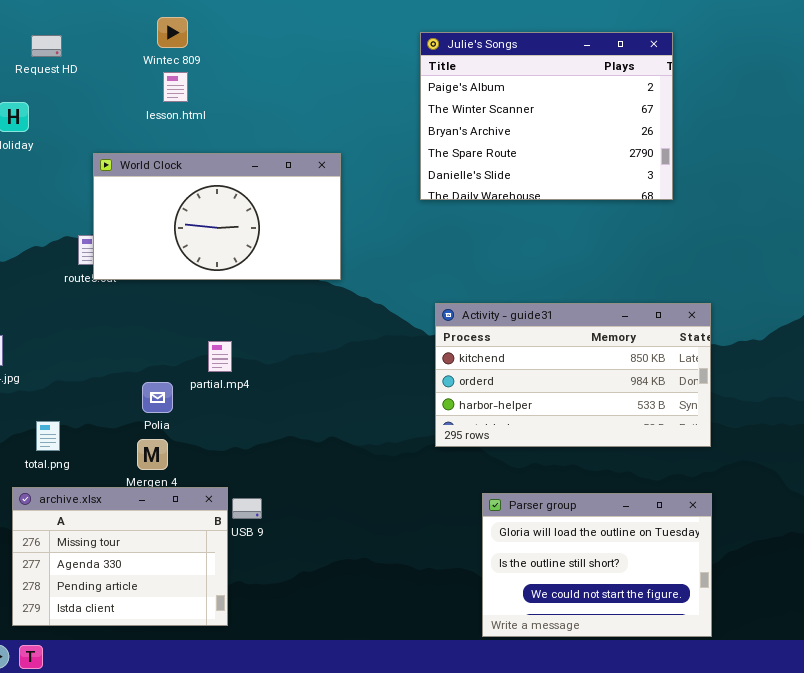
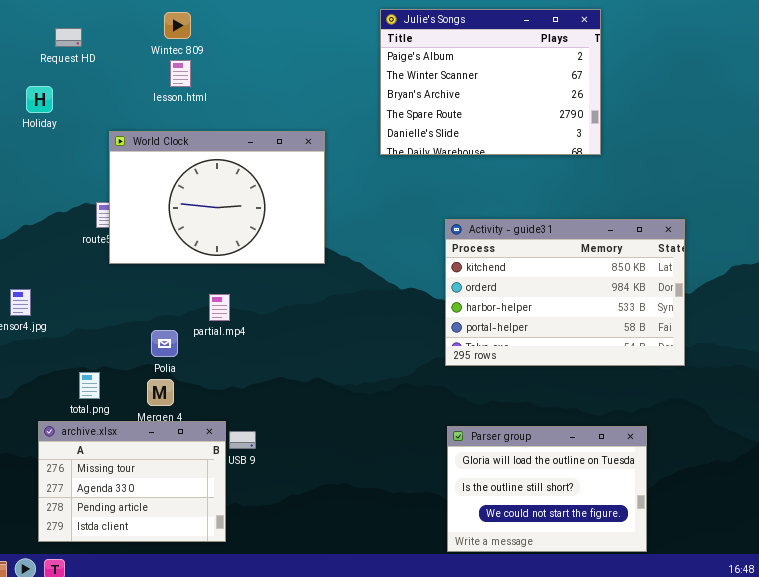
Julie's Songs: [420,32,673,200] -> [380,9,601,155], moved
World Clock: [93,153,341,280] -> [109,131,325,264], resized
Activity - guide31: [435,303,711,447] -> [445,219,685,366], moved, resized
total.png: [36,421,60,451] -> [79,372,100,399], moved

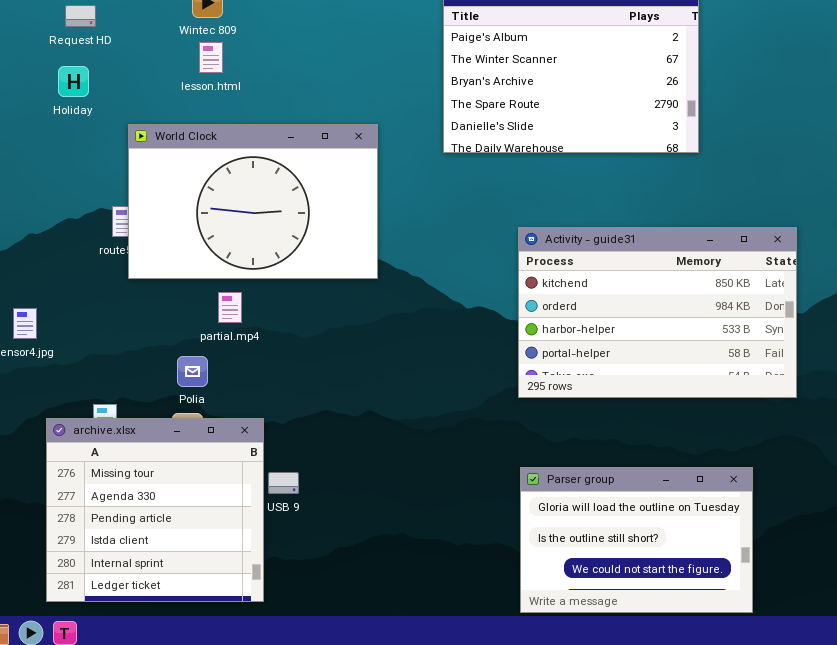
Holiday: [26,86,53,113] -> [58,66,89,97], moved
partial.mp4: [209,294,230,321] -> [218,292,242,323], moved
archive.xlsx: [38,421,226,542] -> [46,418,264,602], resized

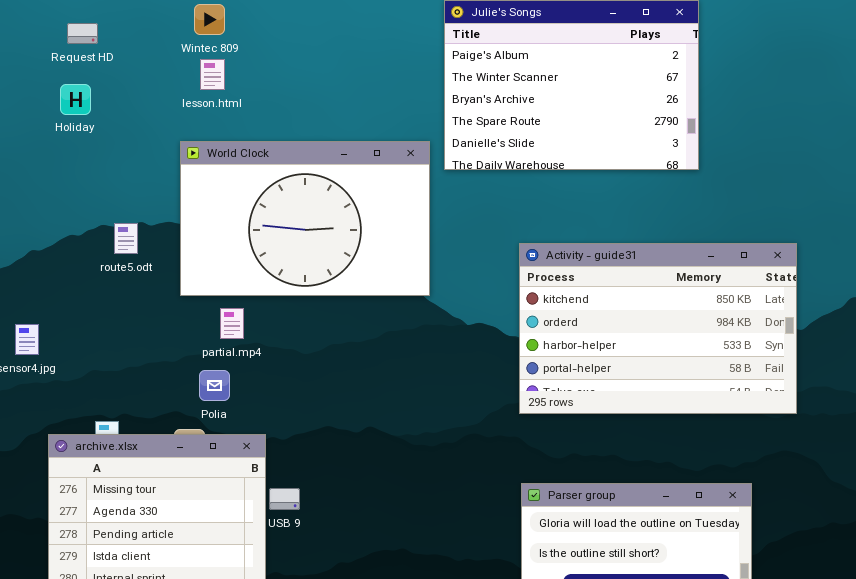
World Clock: [128,124,378,279] -> [180,141,430,296], moved
Polia: [177,356,208,387] -> [199,370,230,401], moved

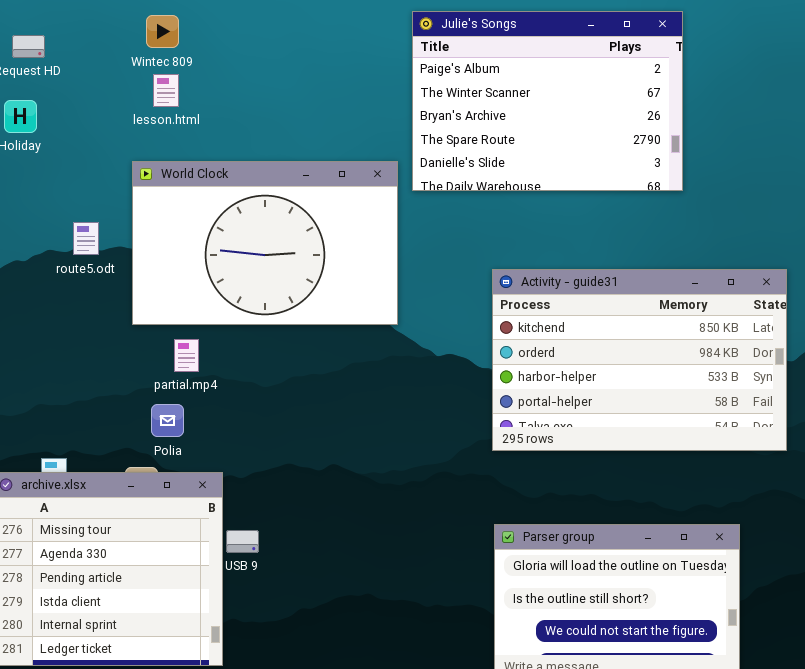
route5.odt: [114,223,138,254] -> [73,222,99,255], moved

